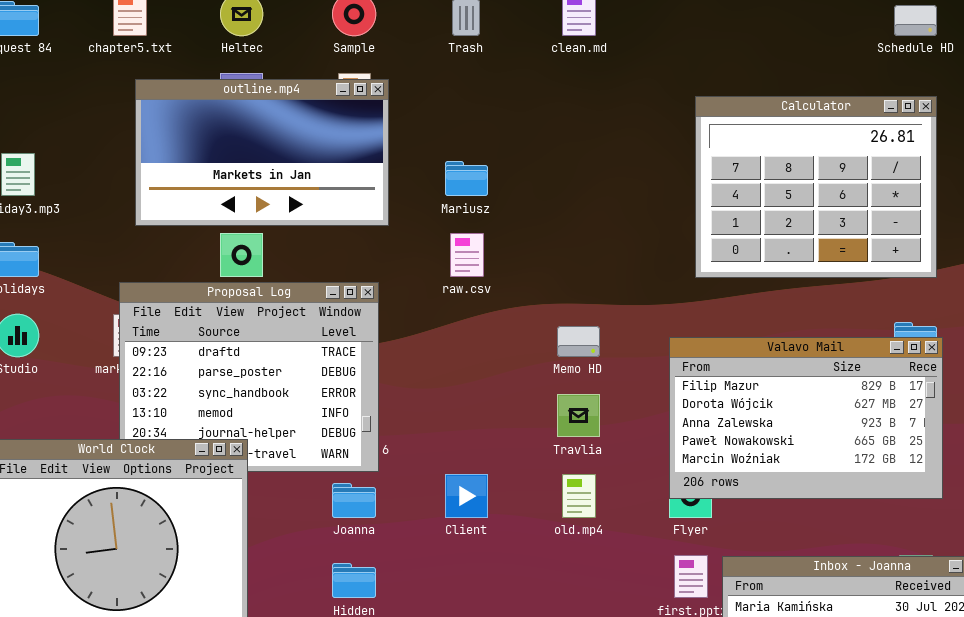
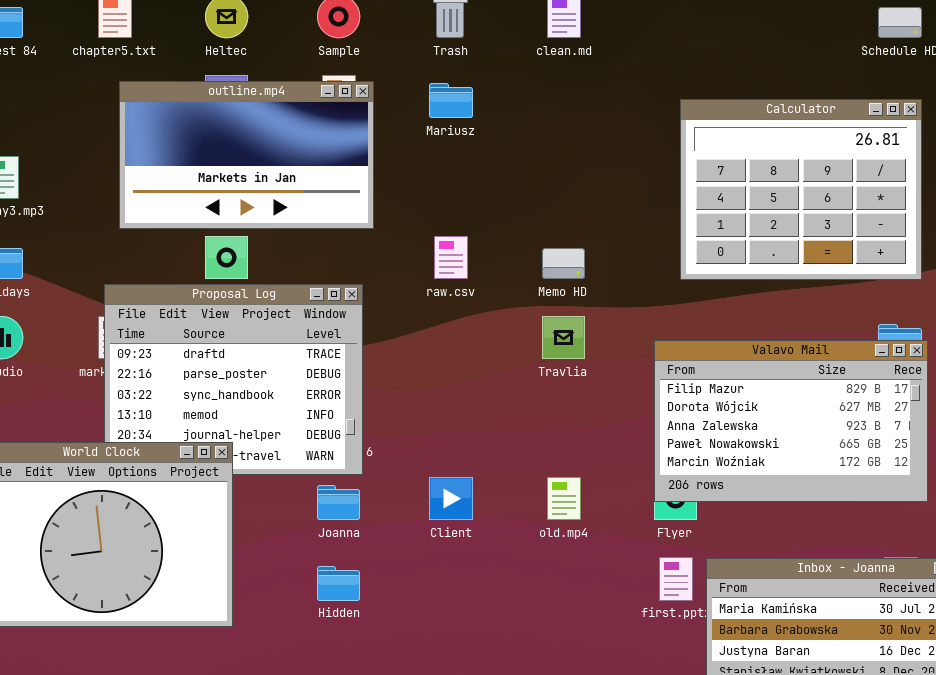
Mariusz: [445,161,488,196] -> [429,83,473,118], moved
Memo HD: [557,326,600,357] -> [542,248,585,279], moved
Travlia: [557,394,600,437] -> [542,316,585,359], moved

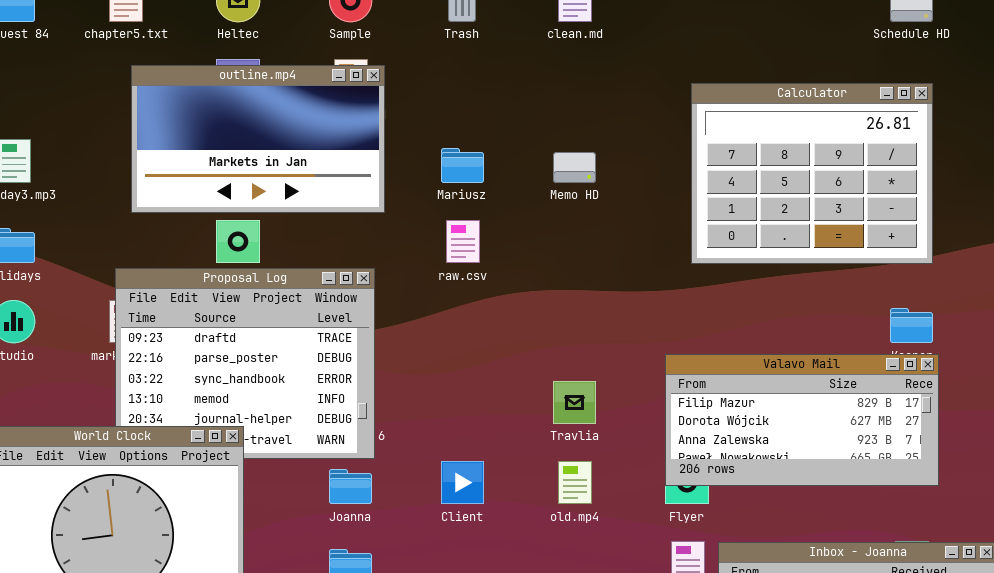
Mariusz: [429,83,473,118] -> [441,148,484,183], moved
Memo HD: [542,248,585,279] -> [553,152,596,183], moved
Travlia: [542,316,585,359] -> [553,381,596,424], moved
Valavo Mail: [654,340,928,502] -> [665,354,939,486], resized

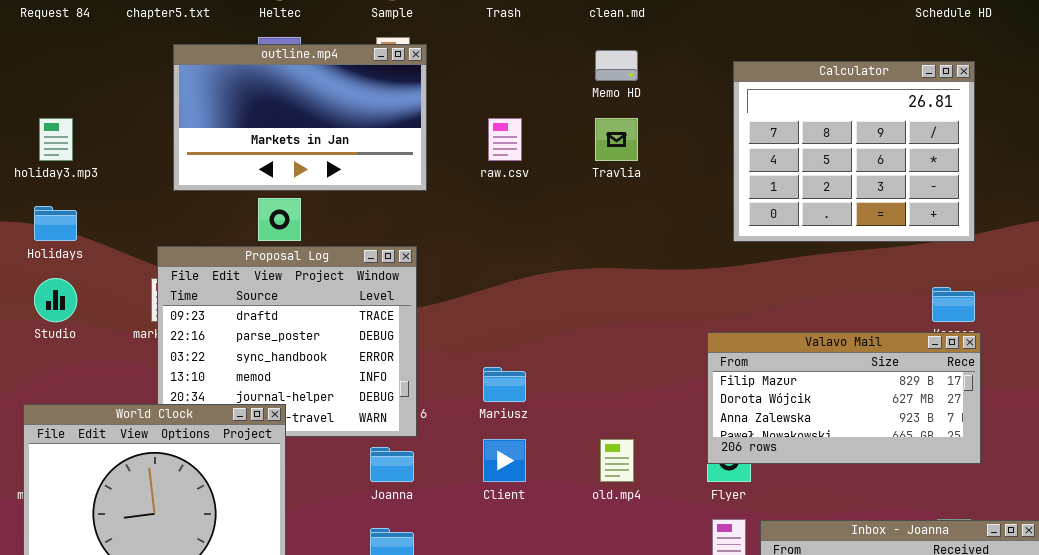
Mariusz: [441,148,484,183] -> [483,367,526,402], moved
Memo HD: [553,152,596,183] -> [595,50,638,81], moved
raw.csv: [446,220,480,263] -> [488,118,522,161], moved
Travlia: [553,381,596,424] -> [595,118,638,161], moved

